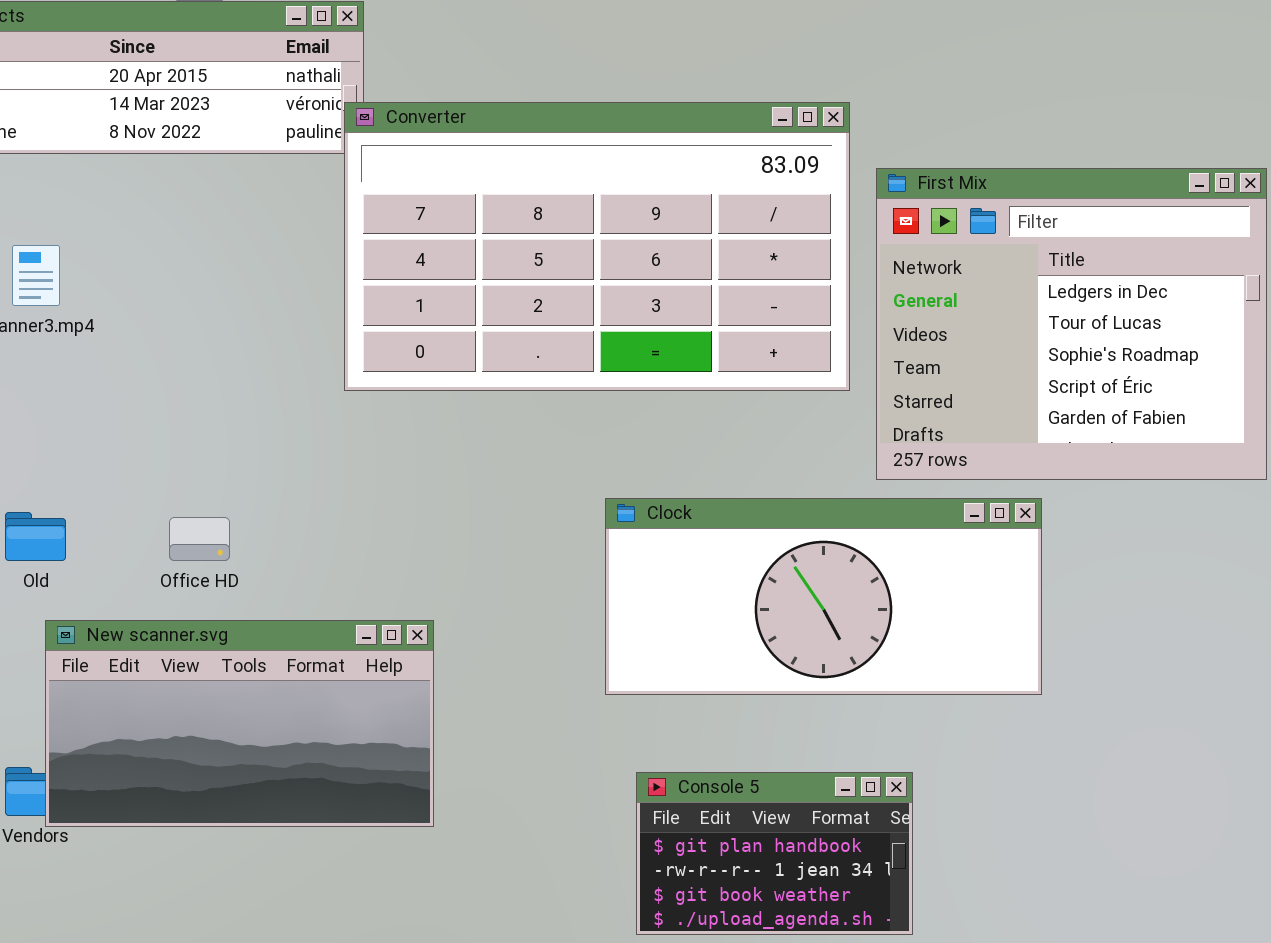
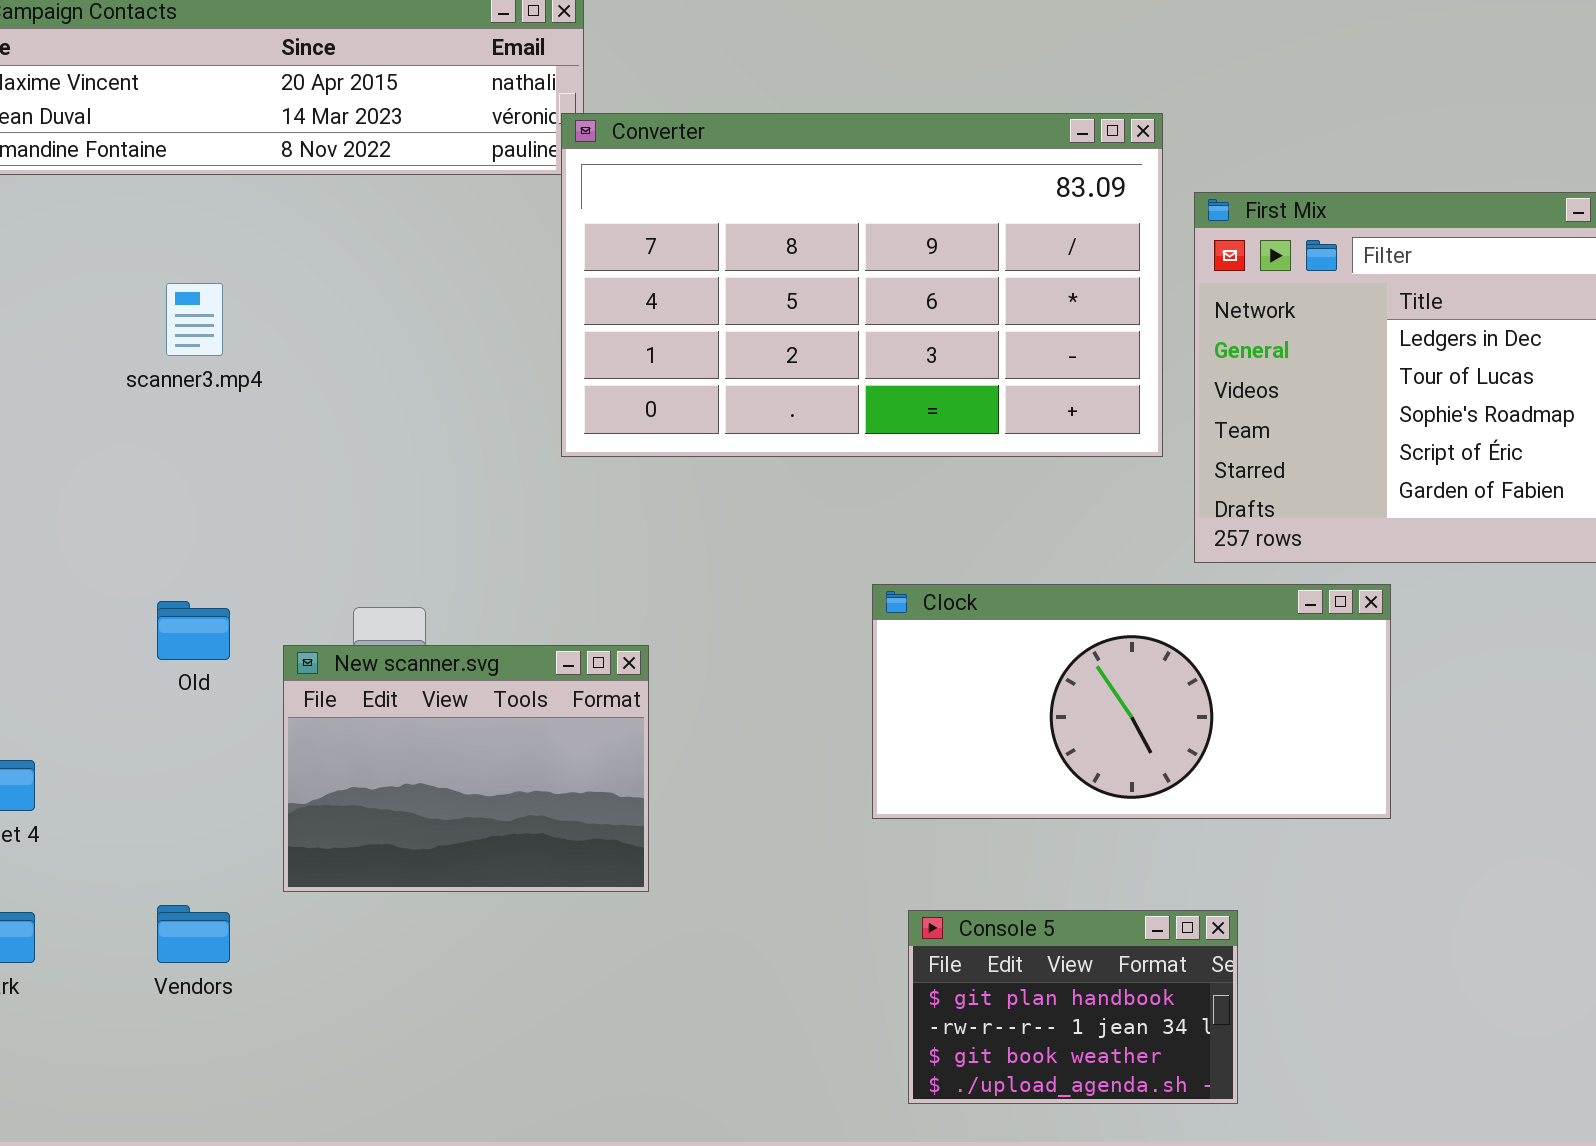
New scanner.svg: [45,620,434,827] -> [283,645,649,892], moved, resized

